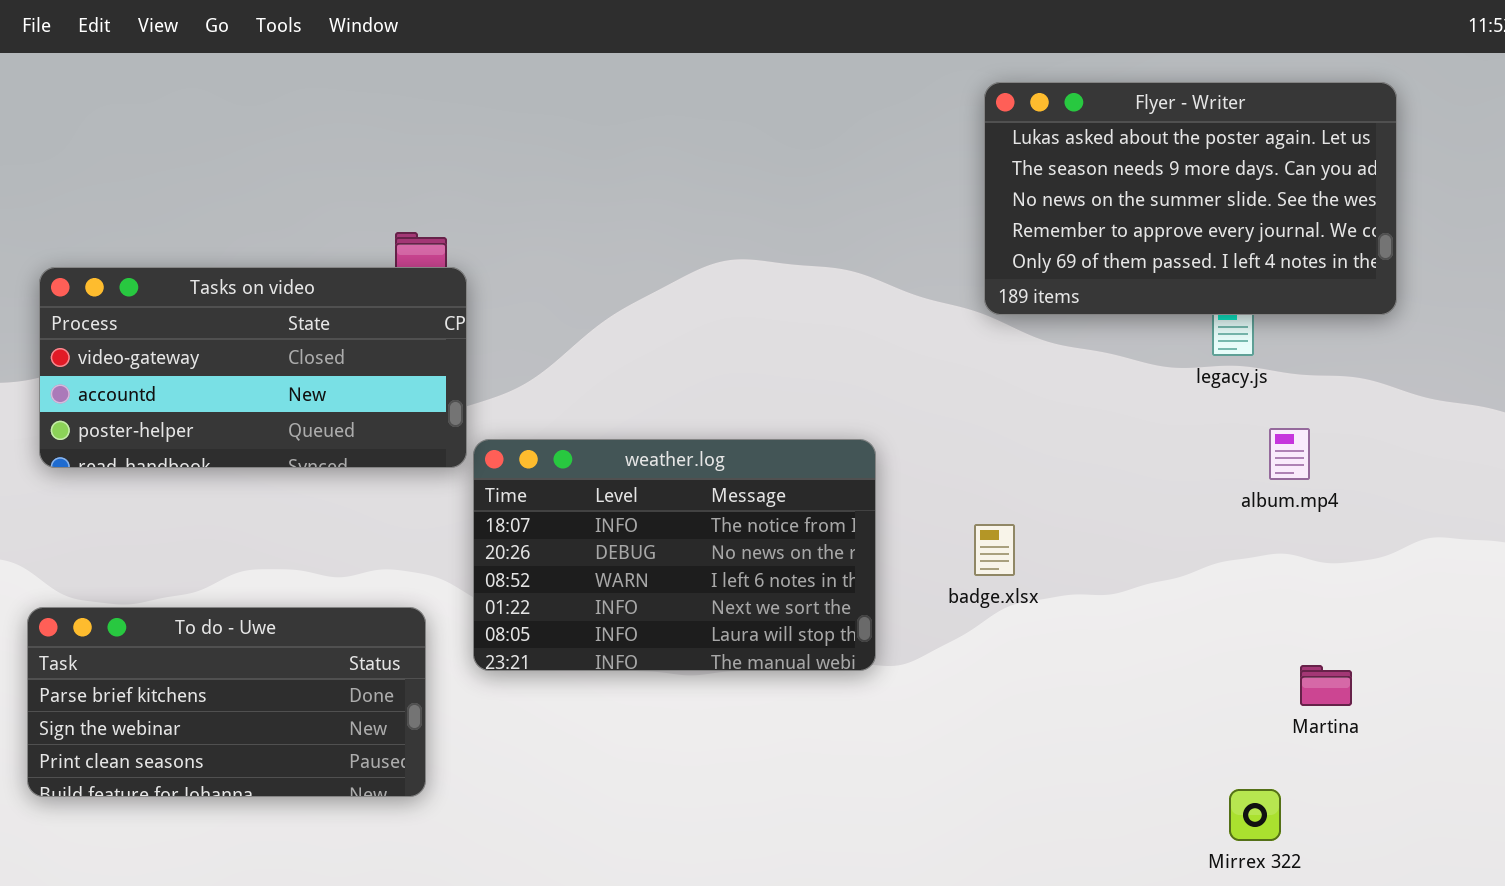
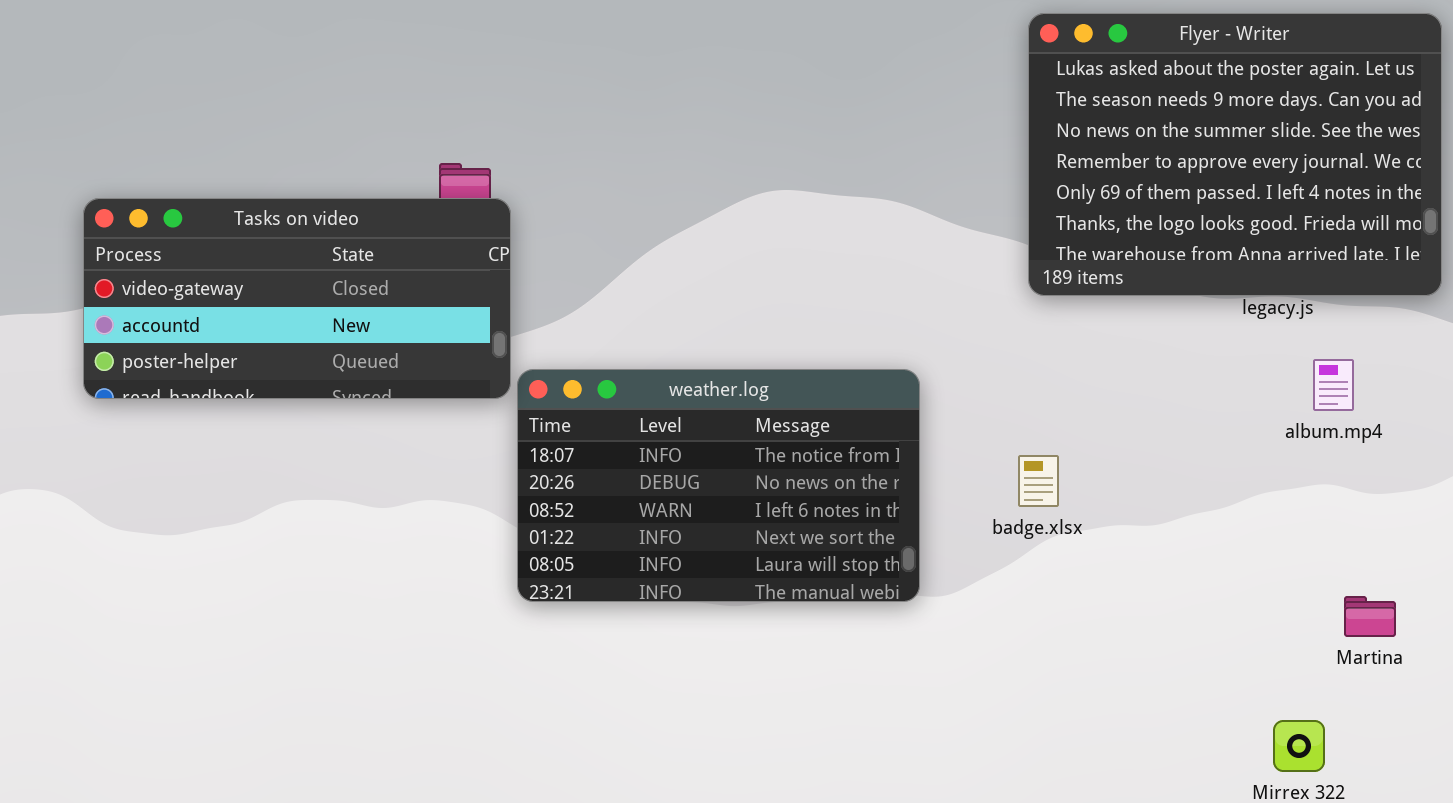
Flyer - Writer: [984,82,1397,315] -> [1028,13,1442,296], resized
To do - Uwe: [27,607,426,797] -> none, closed

